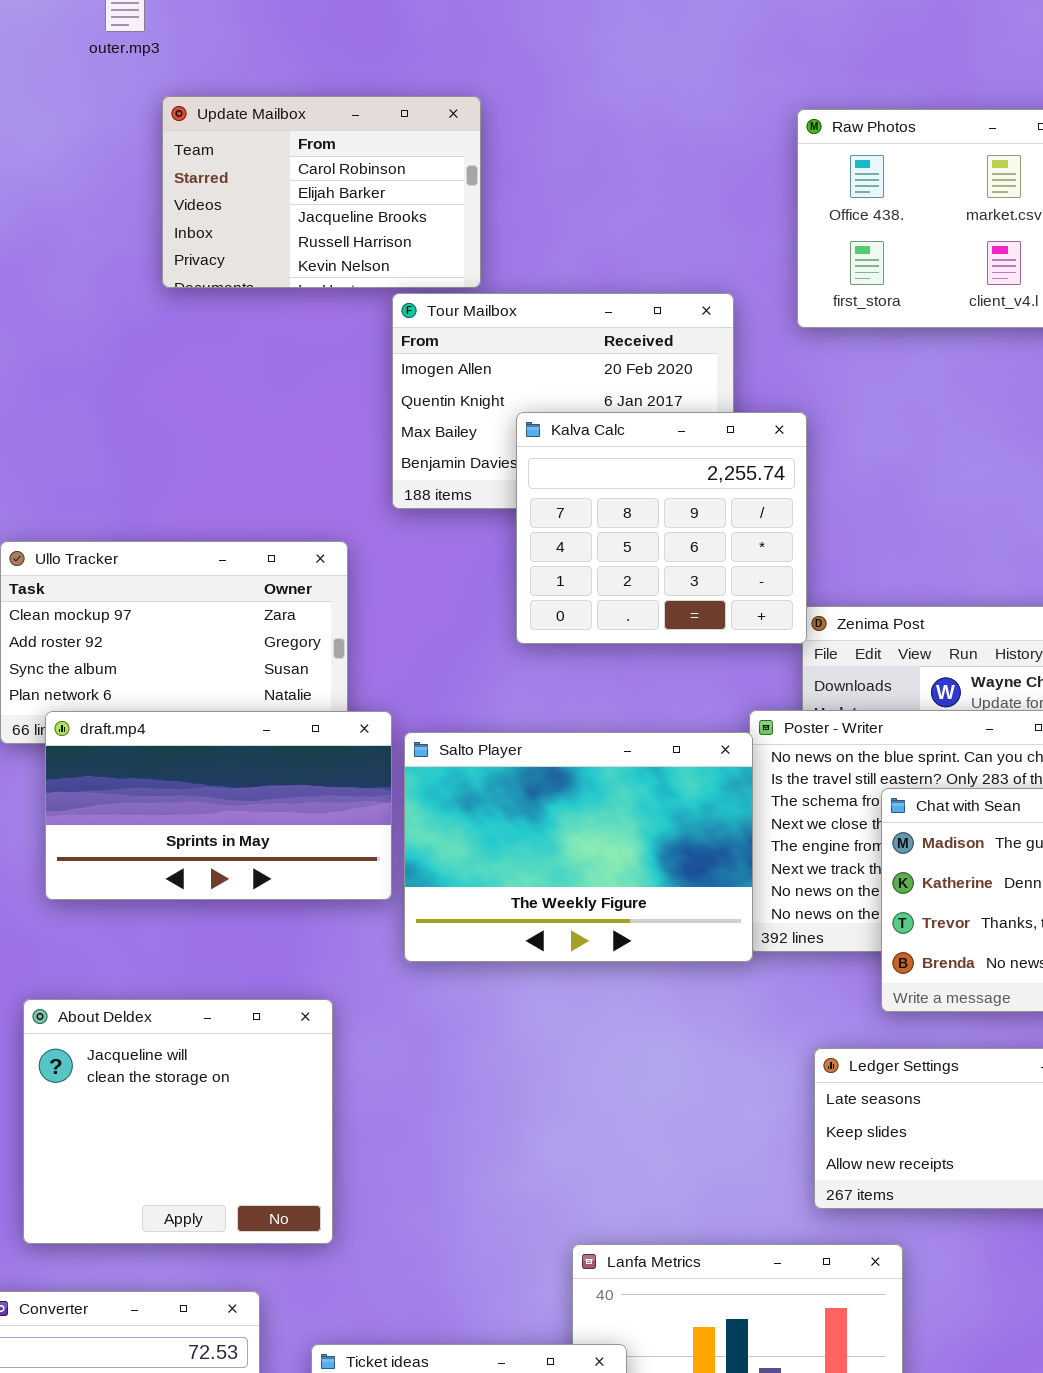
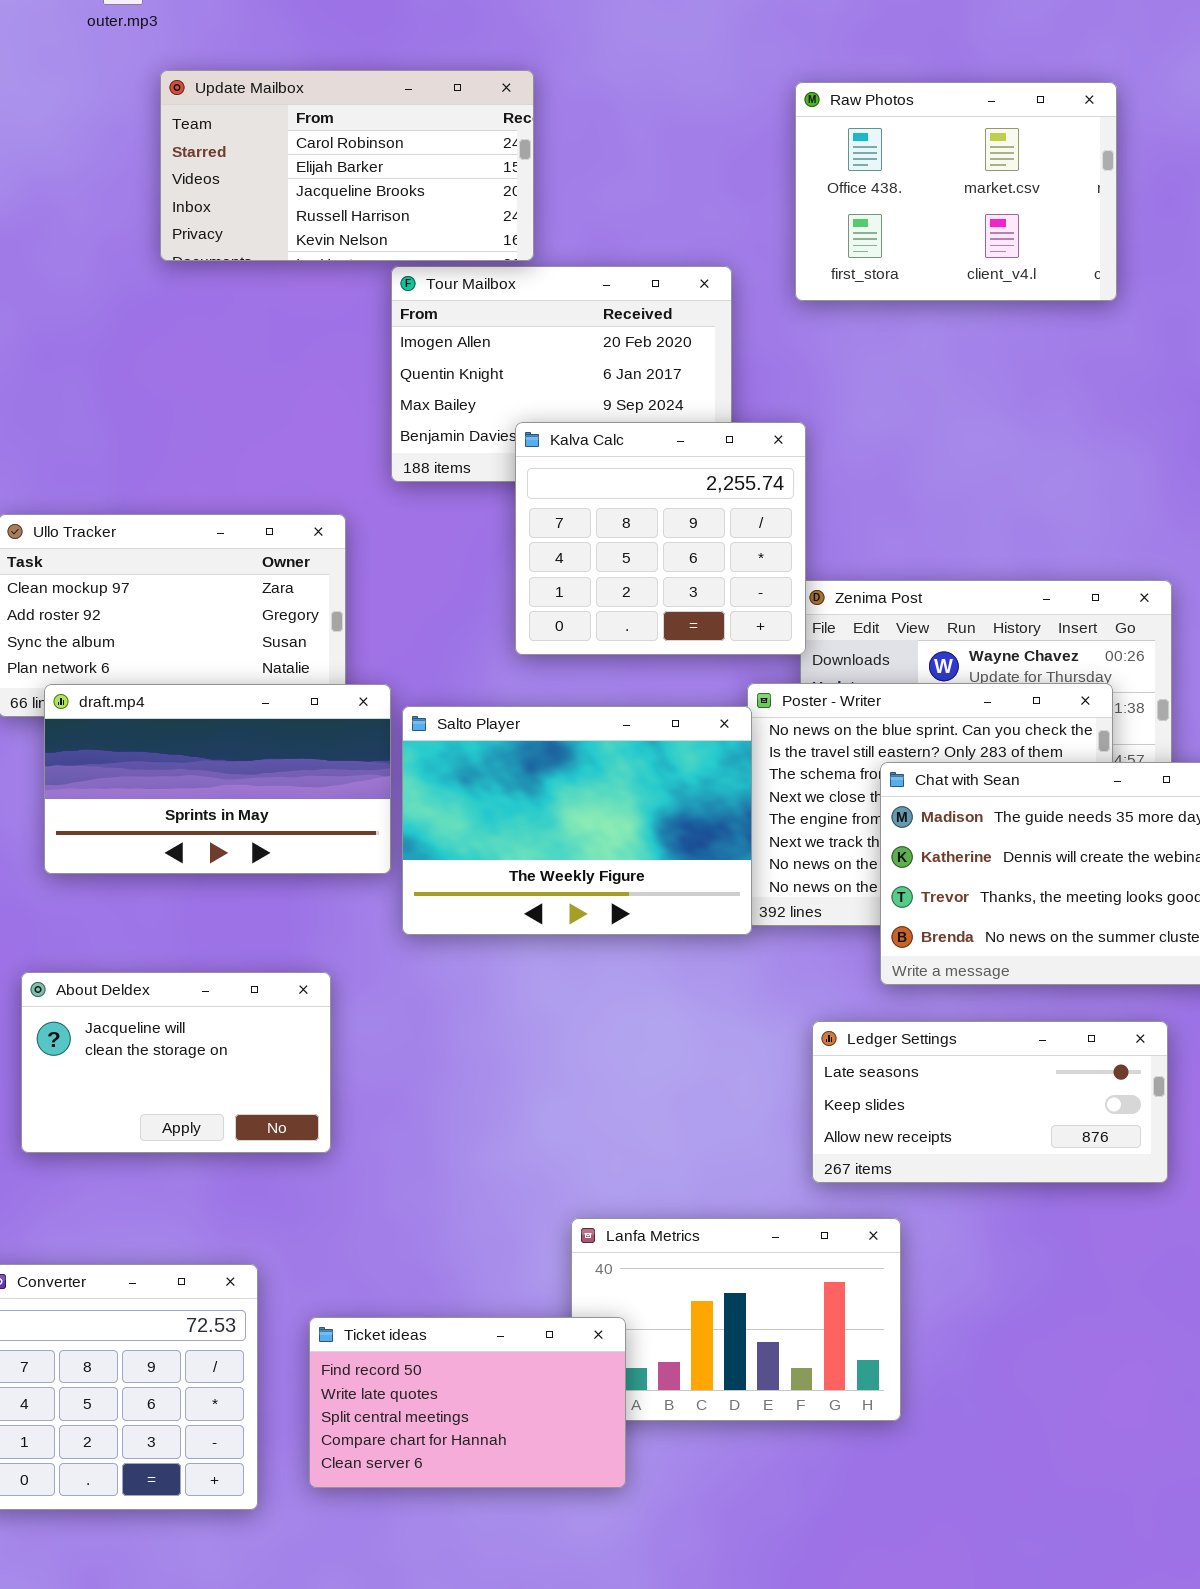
Update Mailbox: [162,96,481,288] -> [160,70,534,261], resized
Kalva Calc: [516,412,807,644] -> [515,422,806,655], moved
About Deldex: [23,999,333,1244] -> [21,972,331,1153], resized

